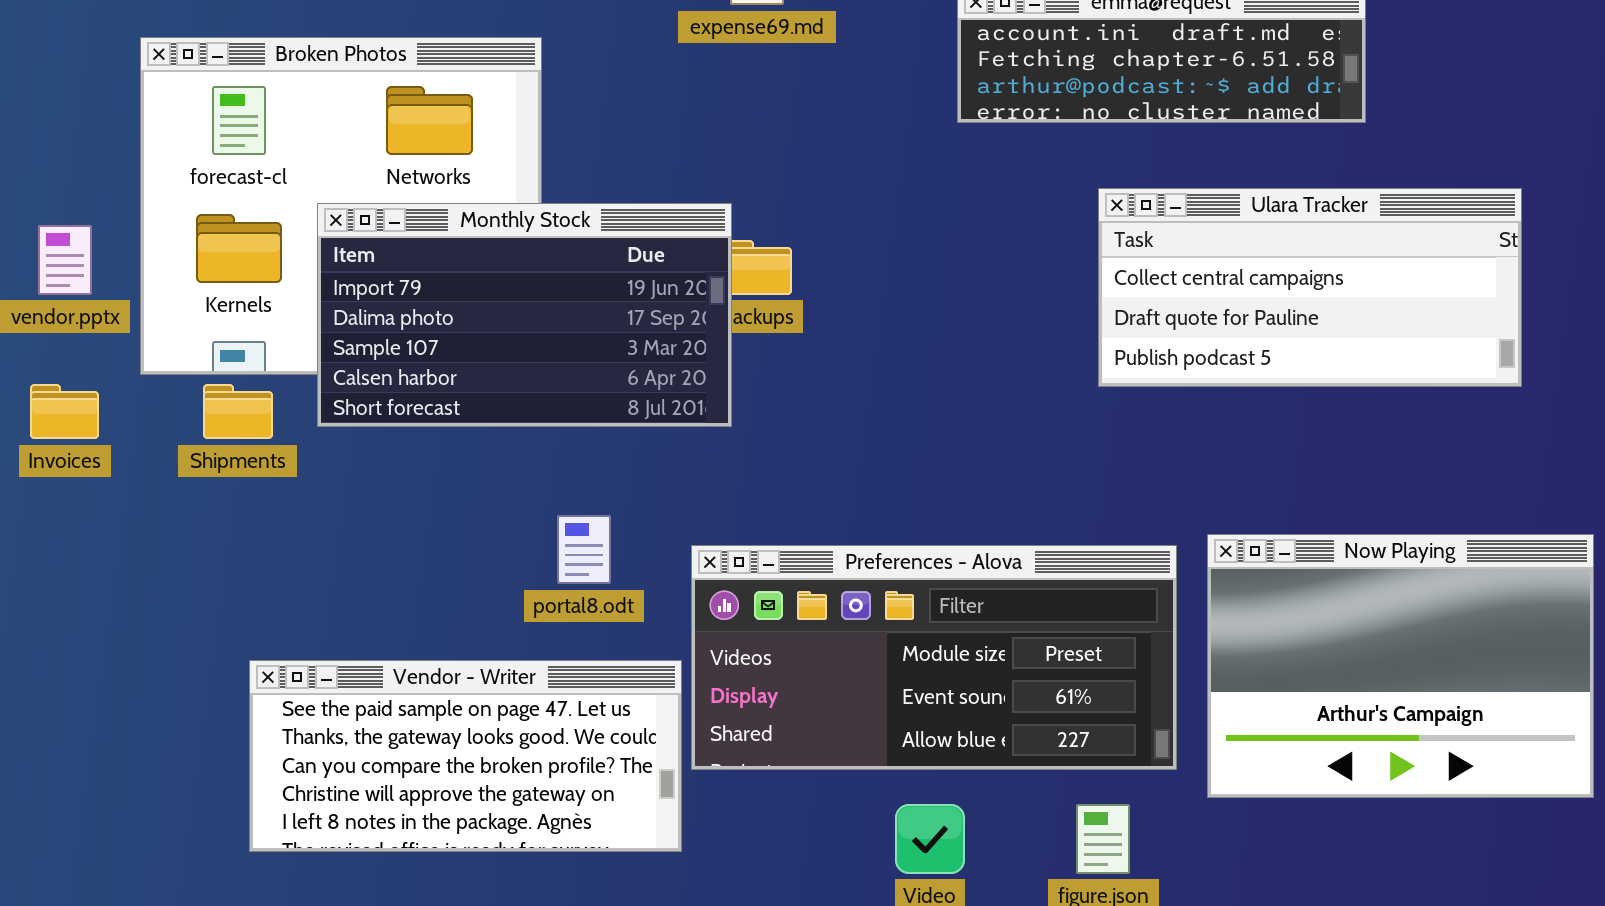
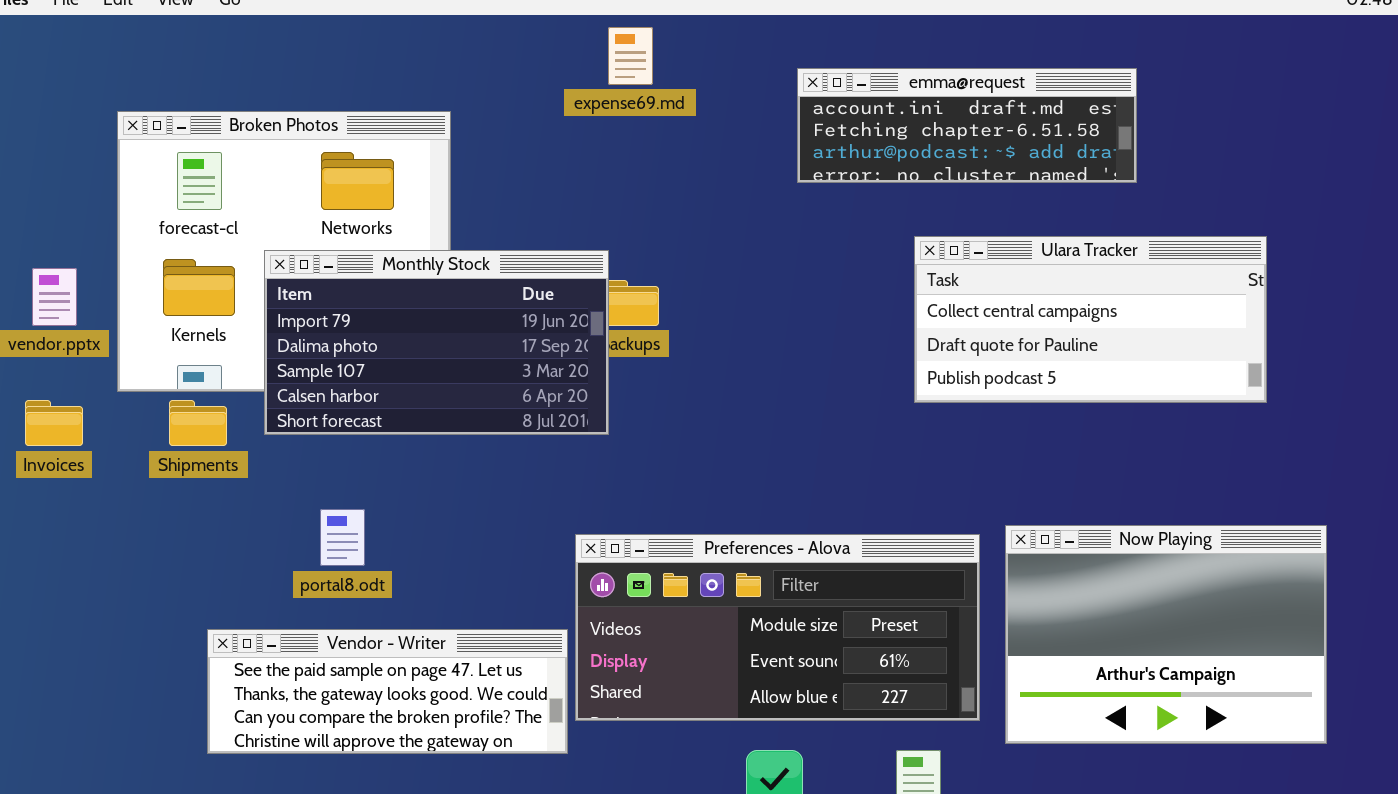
portal8.odt: [557,515,611,584] -> [320,509,365,566], moved
Vendor - Writer: [249,660,682,852] -> [207,629,568,754], resized

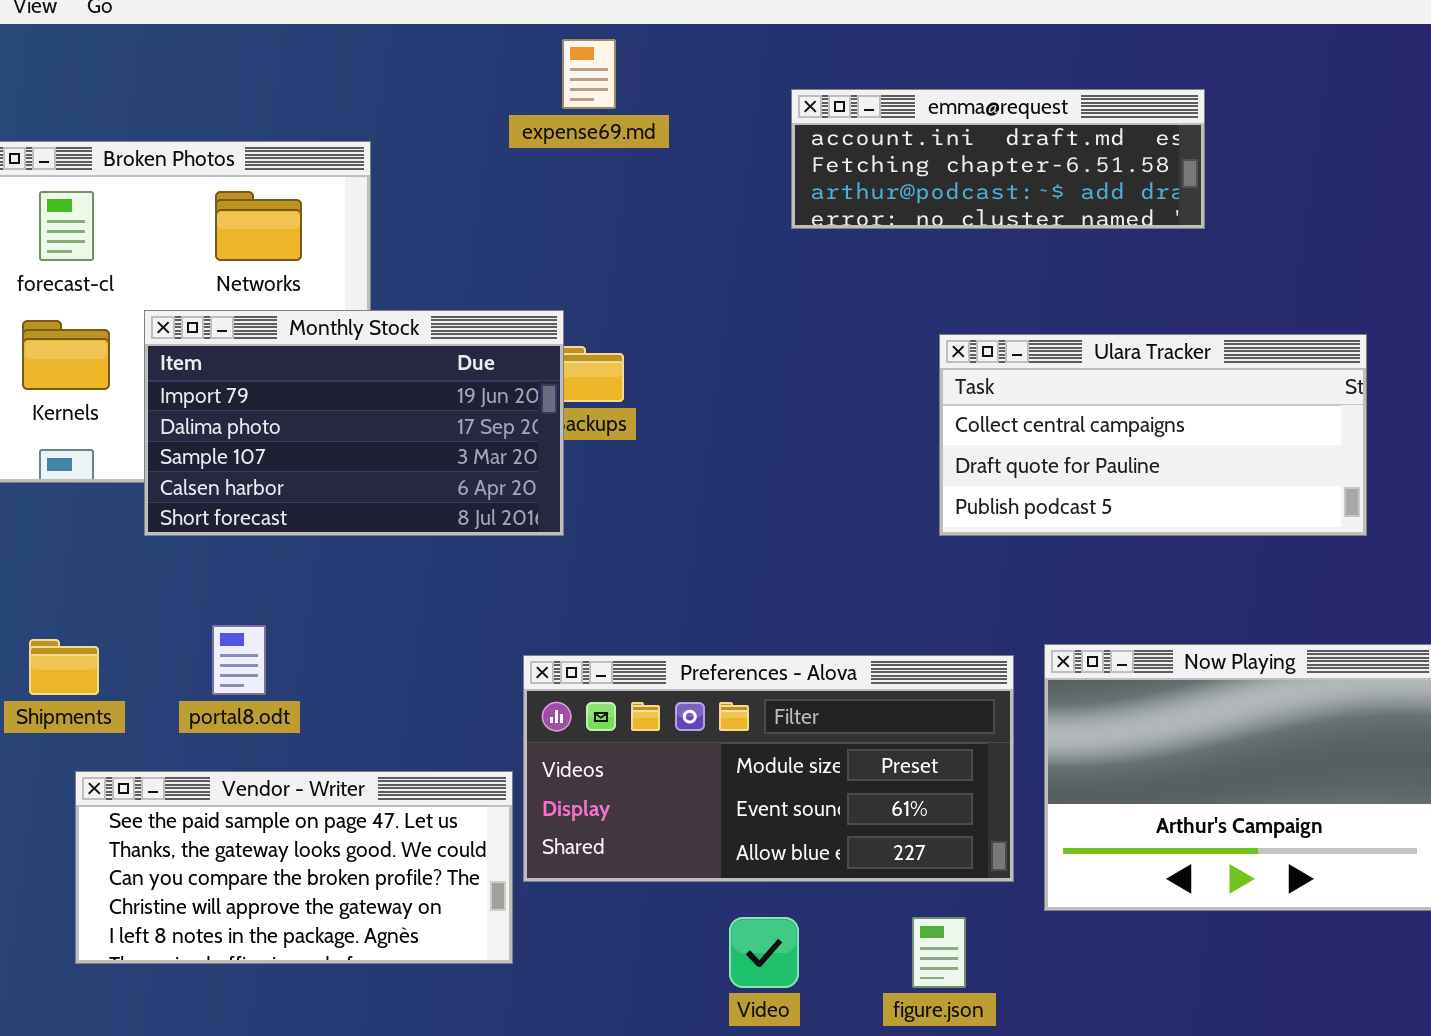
Ulara Tracker: [914,236,1267,403] -> [939,334,1367,536], moved
Shipments: [169,400,227,446] -> [29,639,99,695], moved
Vendor - Writer: [207,629,568,754] -> [75,771,513,964], resized

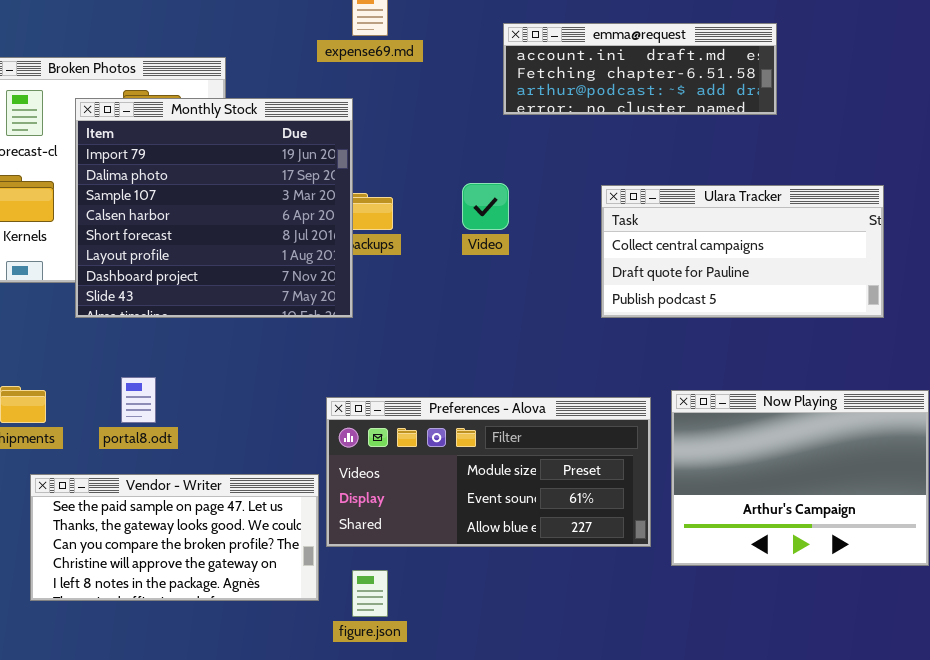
Monthly Stock: [144,310,564,536] -> [75,98,353,318], resized
Video: [729,917,799,988] -> [462,183,509,230], moved
figure.json: [912,917,966,988] -> [352,570,388,617], moved

